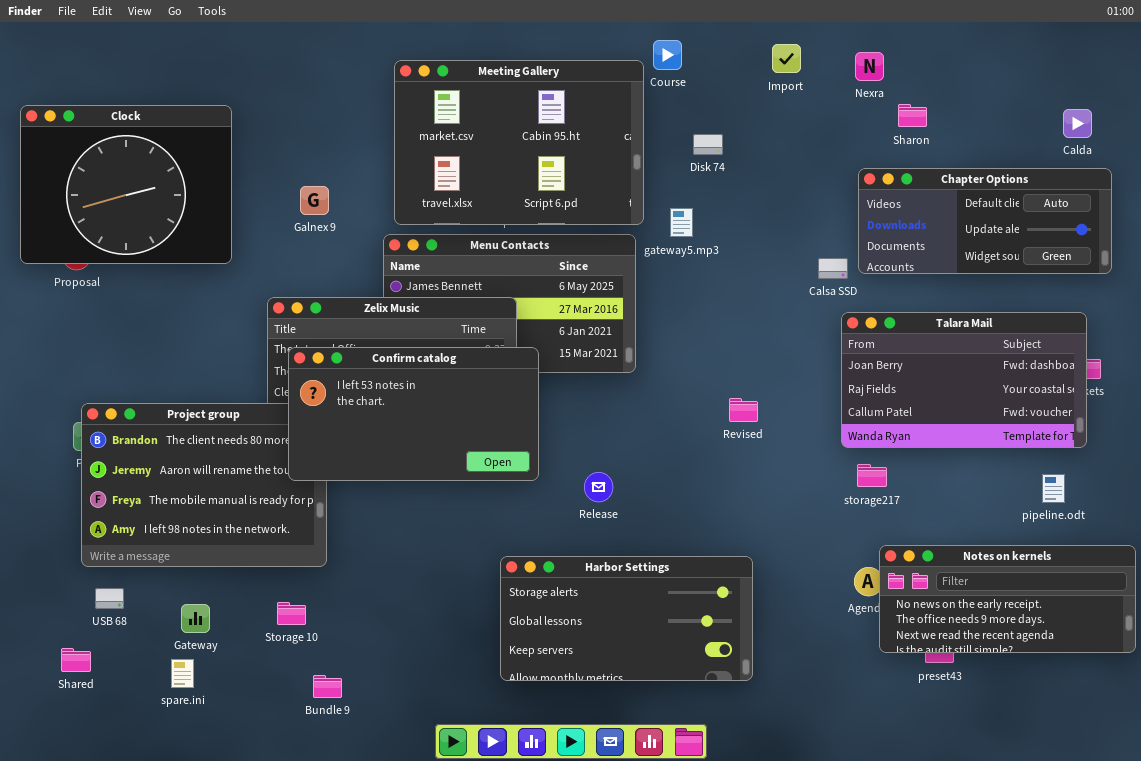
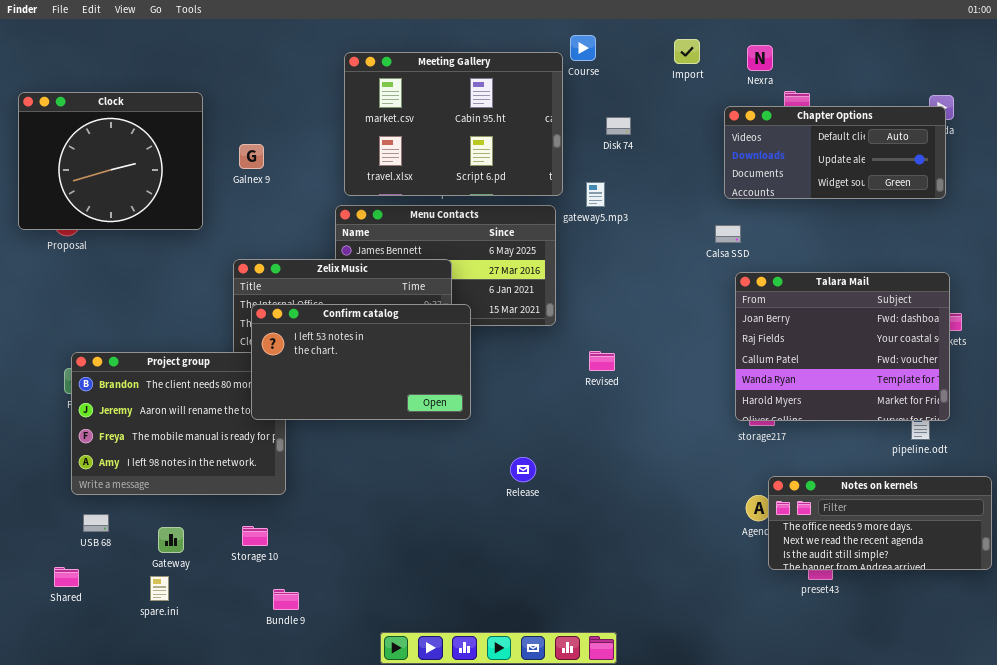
Chapter Options: [858,168,1112,274] -> [724,106,946,199], moved
Galnex 9: [300,186,329,215] -> [239,144,264,169], moved
Talara Mail: [841,312,1087,448] -> [735,272,950,421], resized
Revised: [729,398,758,422] -> [589,351,615,371], moved
Release: [584,472,613,502] -> [510,457,536,482], moved
Notes on kernels: [879,545,1136,653] -> [768,476,992,570], scrolled down 1 row
Harbor Settings: [500,556,753,681] -> none, closed

